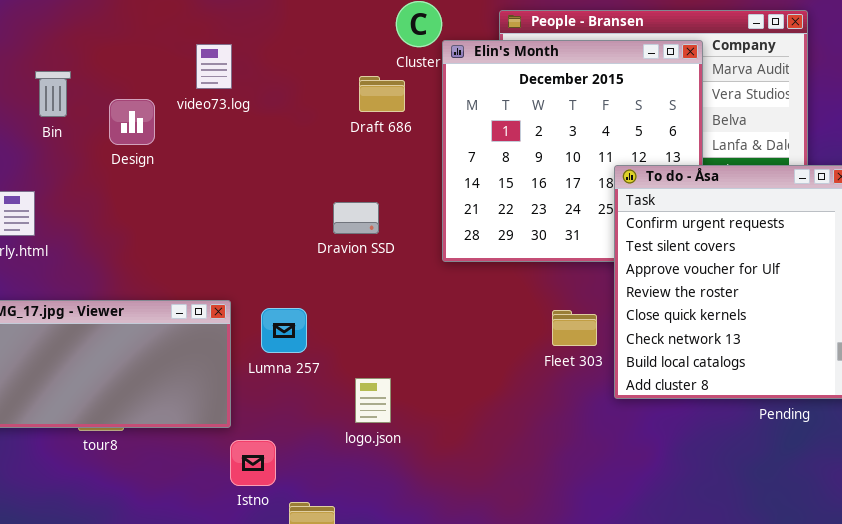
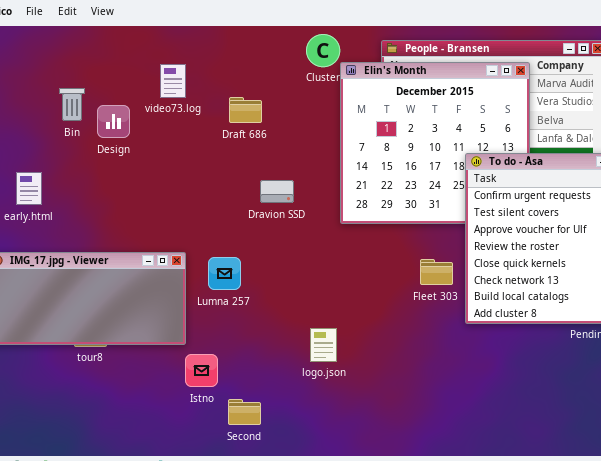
Bin: [35,71,71,117] -> [59,88,85,121], moved
Draft 686: [359,76,405,112] -> [229,97,262,123], moved
logo.json: [355,378,391,423] -> [310,328,337,362], moved

